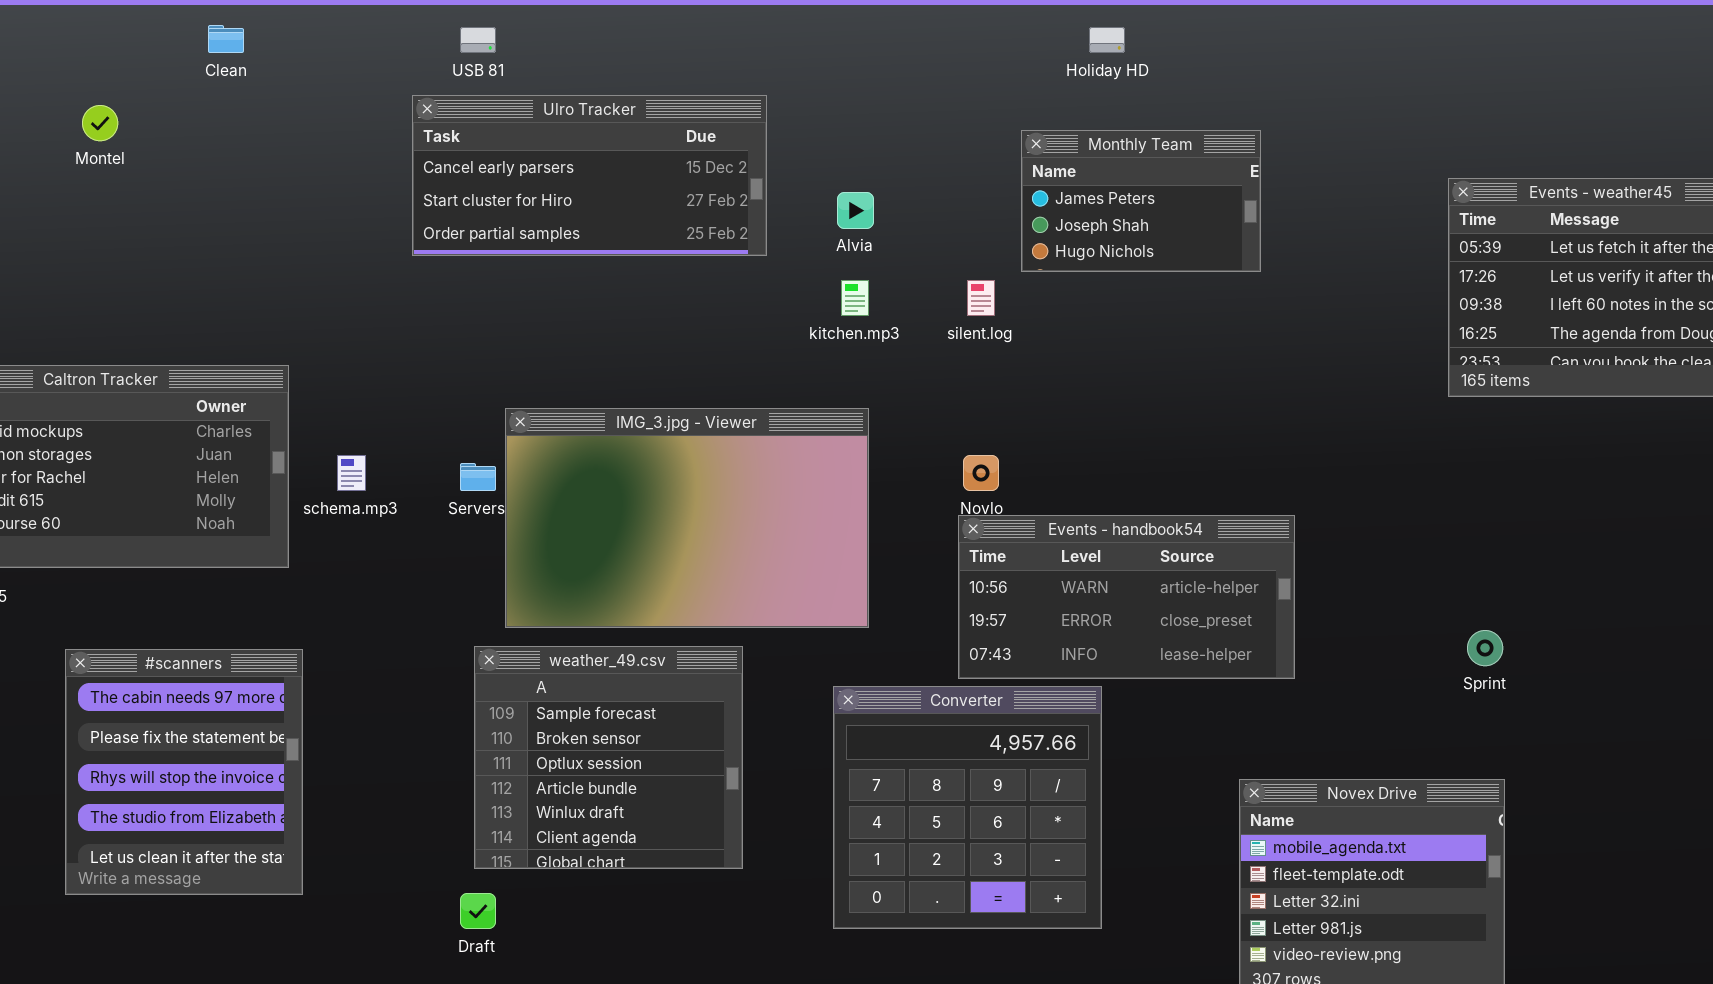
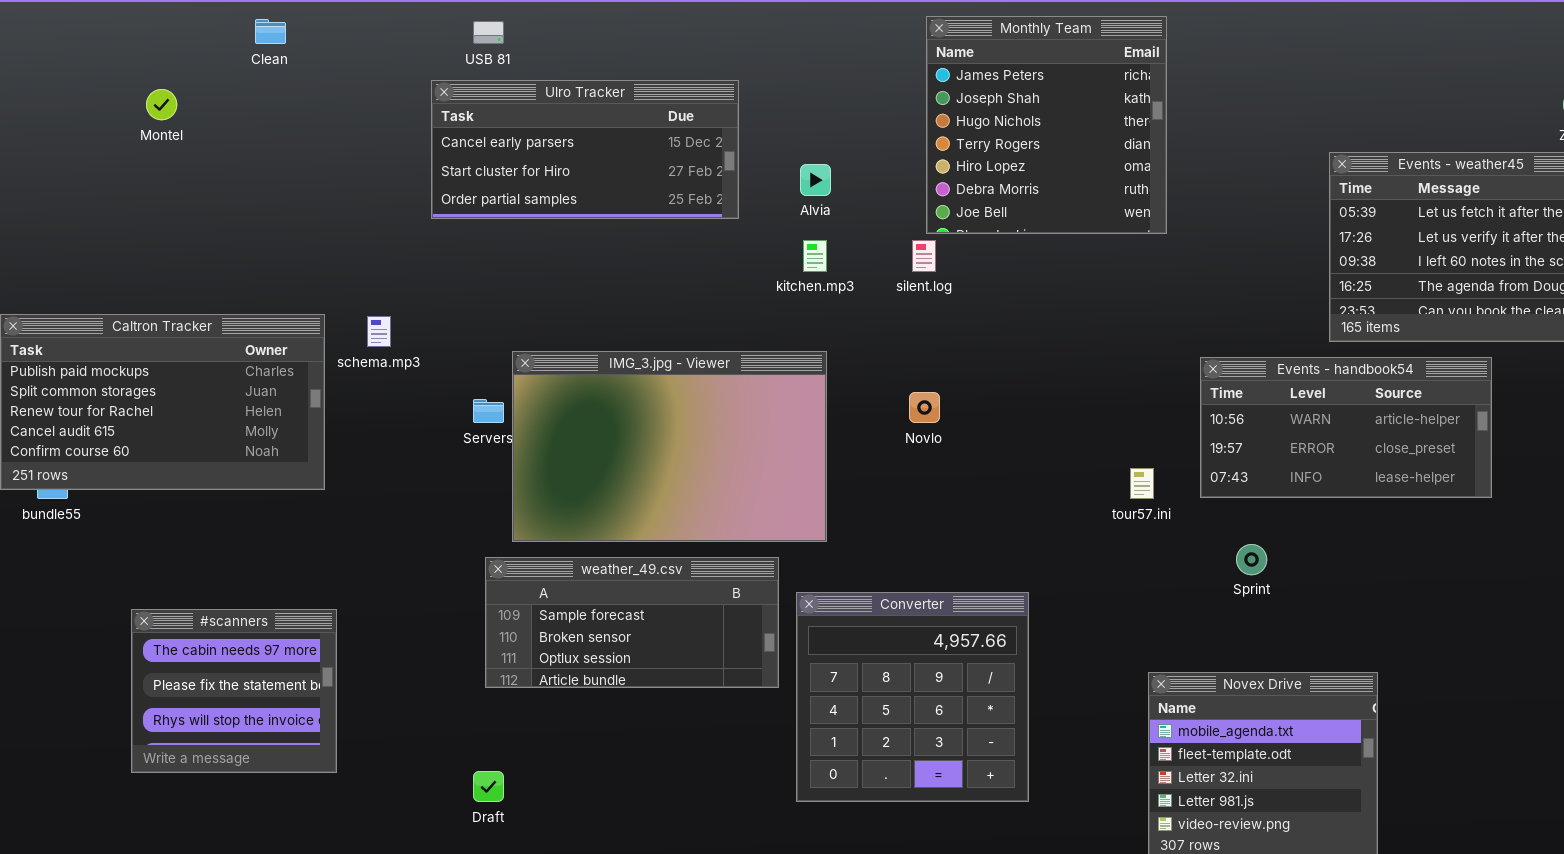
Monthly Team: [1021,130,1261,272] -> [926,16,1167,234], resized
schema.mp3: [337,455,366,491] -> [367,316,391,347], moved
Events - handbook54: [958,515,1295,679] -> [1200,357,1492,498], moved
Sprint: [1467,630,1503,666] -> [1236,544,1267,575], moved
weather_49.csv: [474,646,743,869] -> [485,557,779,688], resized
#scanners: [65,649,303,895] -> [131,609,337,773], resized

